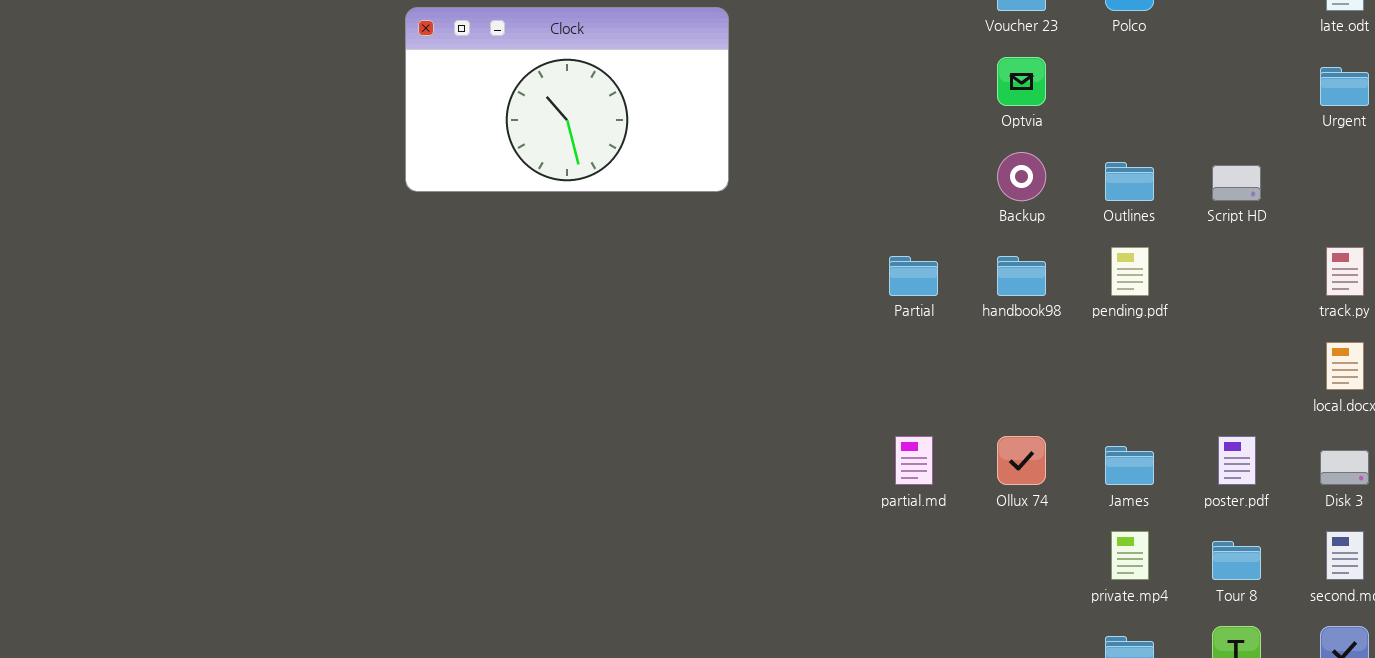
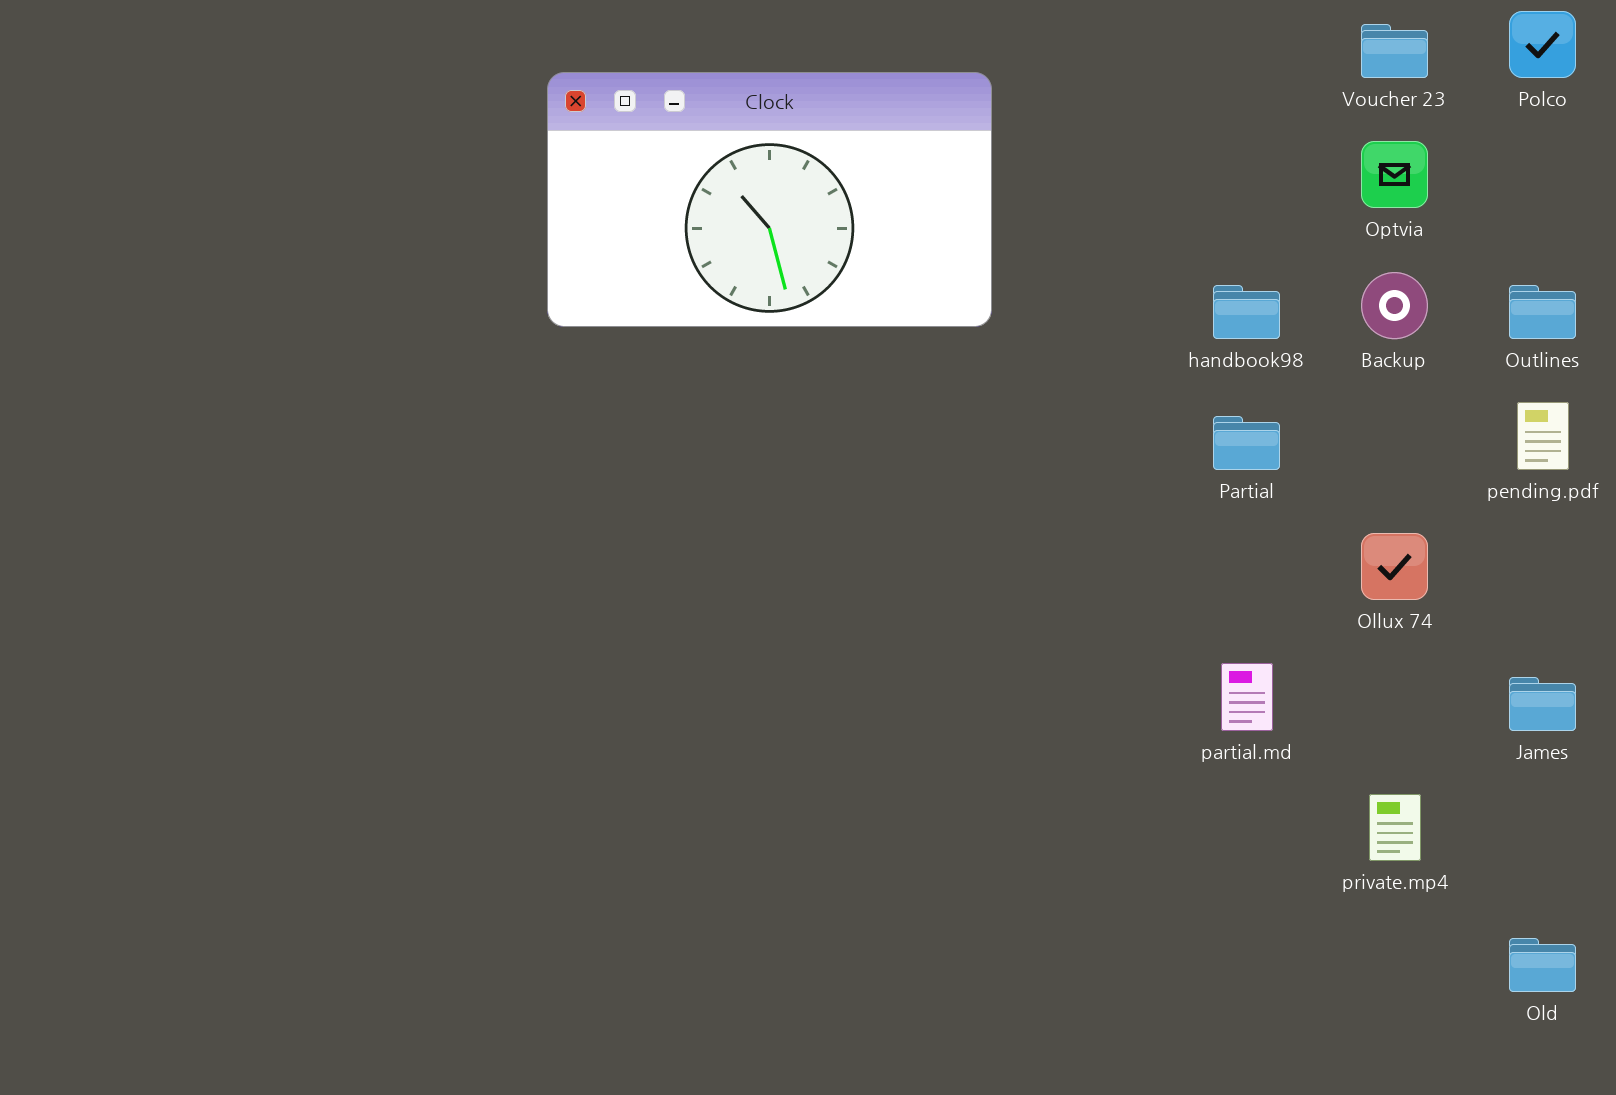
handbook98: [997,256,1046,296] -> [1213,285,1280,339], moved
Ollux 74: [997,436,1046,485] -> [1361,533,1428,600], moved
private.mp4: [1111,531,1149,580] -> [1369,794,1421,861], moved

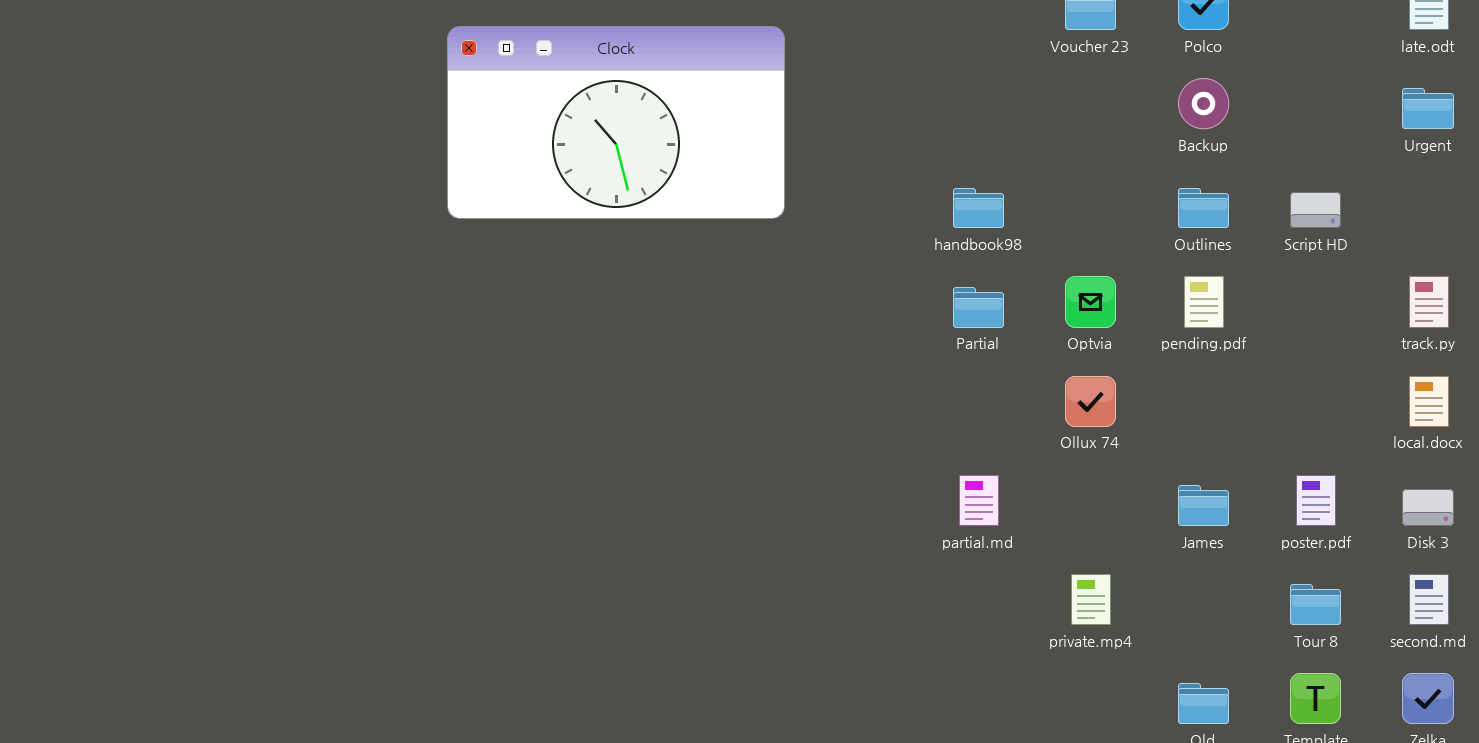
Optvia: [1361,141,1428,208] -> [1065,276,1116,328], moved
Backup: [1361,272,1428,339] -> [1178,78,1229,129], moved

